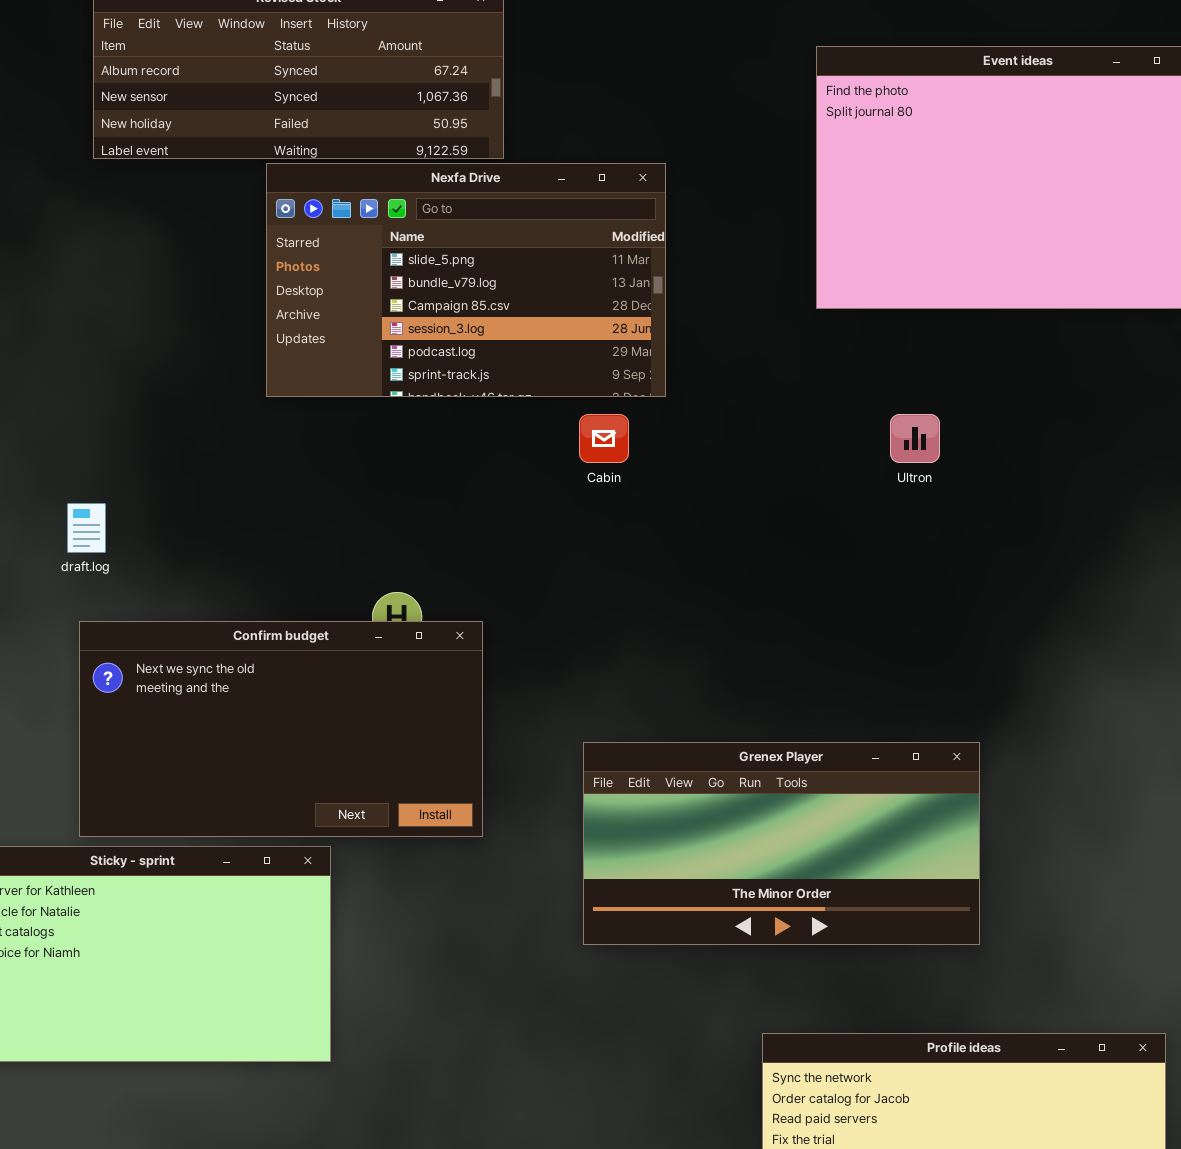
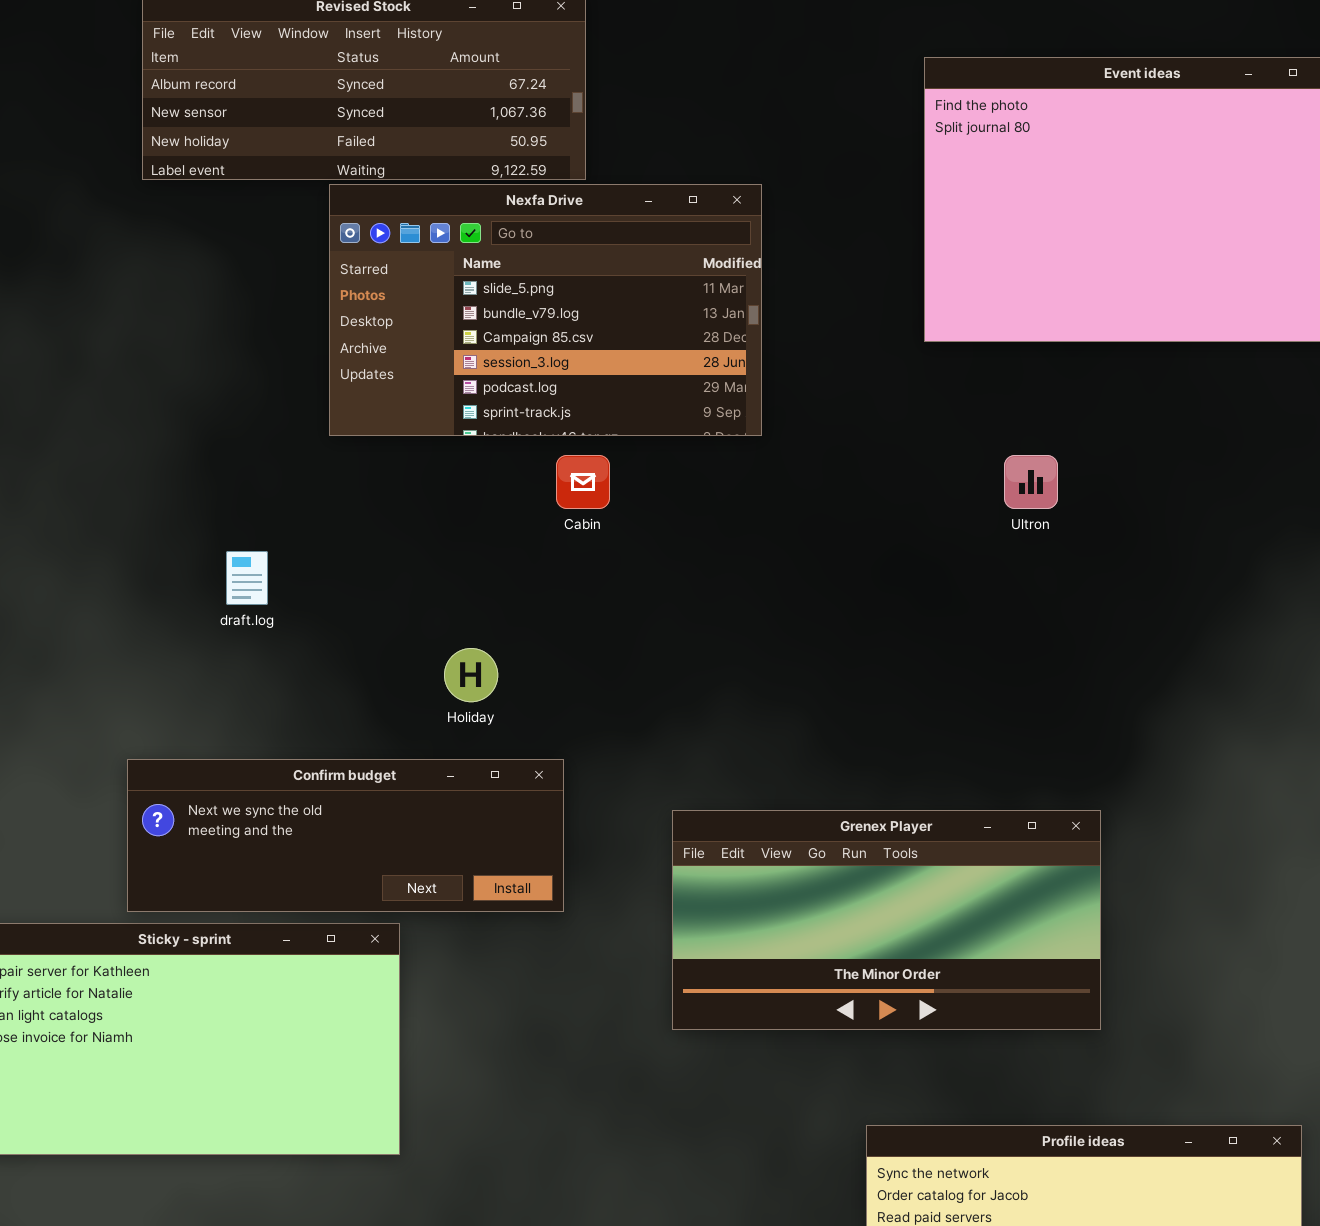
Cabin: [579,414,629,463] -> [556,455,610,509], moved
draft.log: [67,503,106,553] -> [226,551,268,605], moved
Confirm budget: [79,621,483,837] -> [127,759,564,912], resized

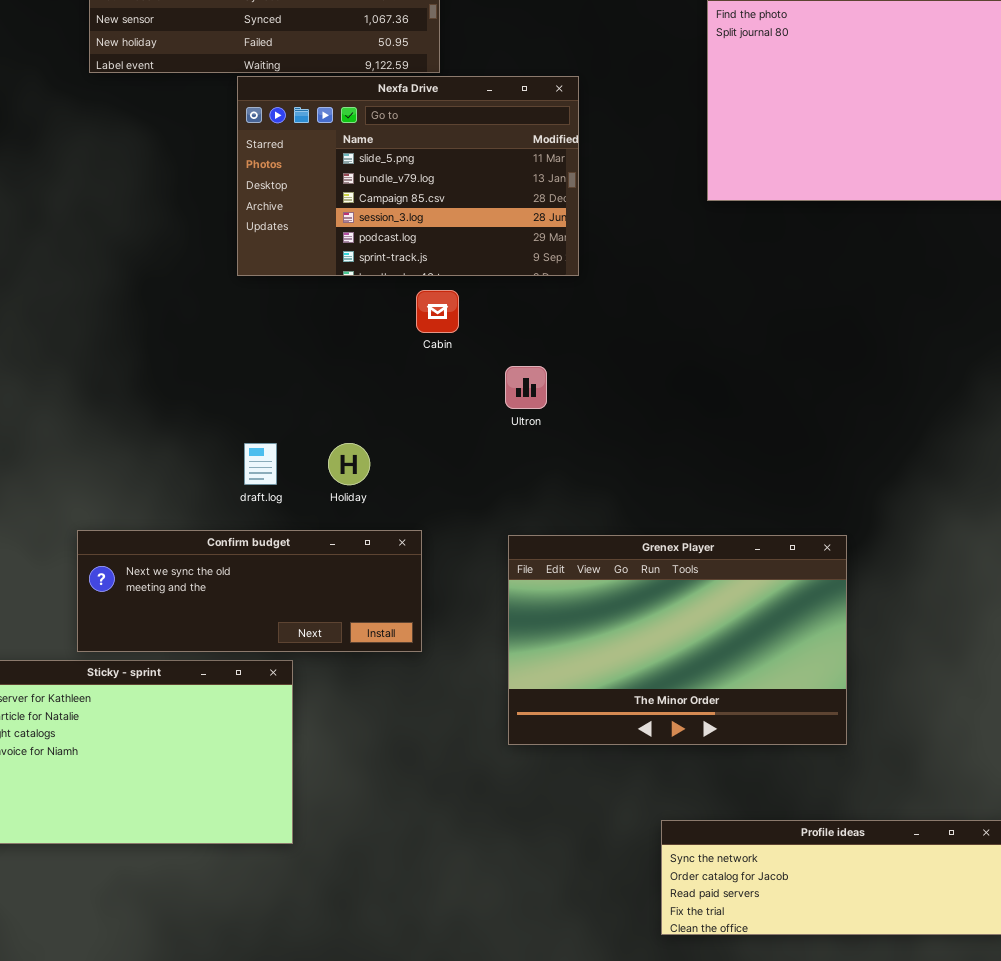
Ultron: [1004,455,1058,509] -> [505,366,547,409], moved
draft.log: [226,551,268,605] -> [244,443,277,485], moved
Grenex Player: [672,810,1101,1030] -> [508,535,847,745], resized

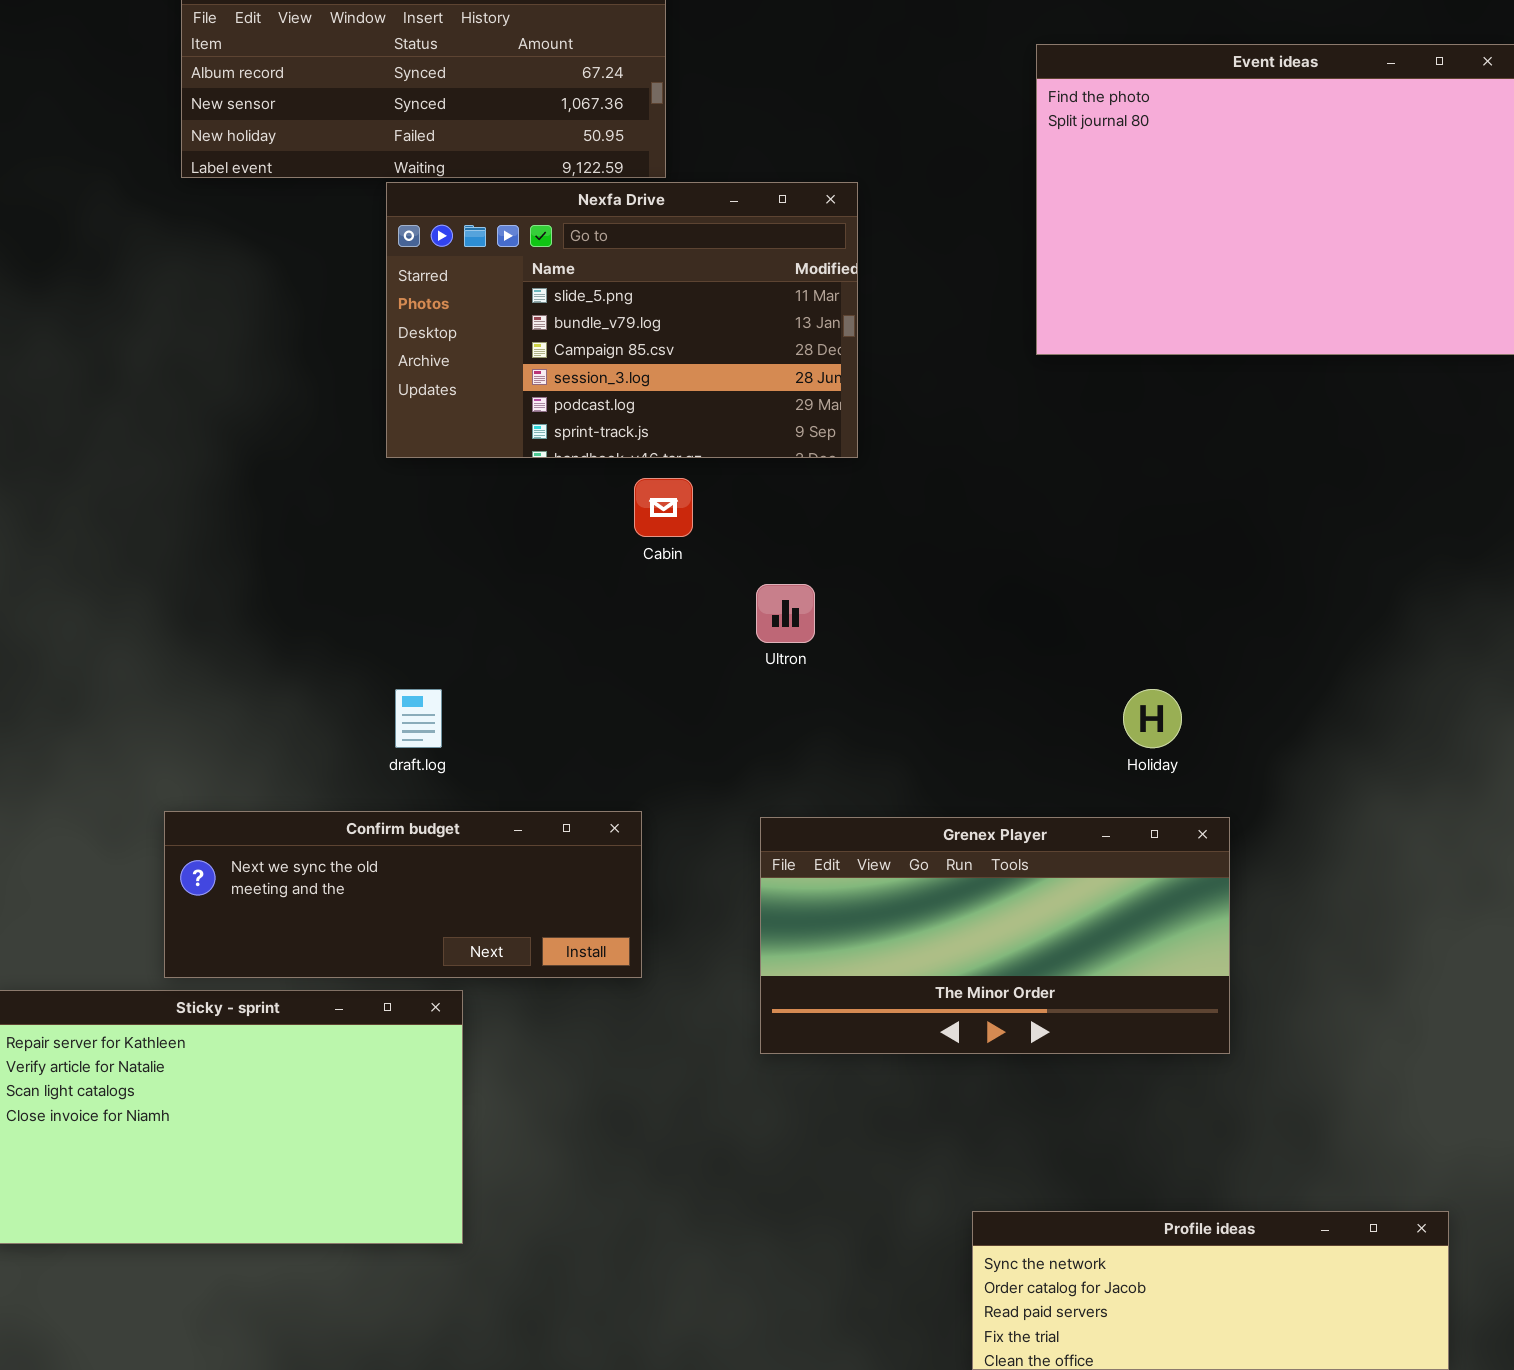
Holiday: [328,443,370,485] -> [1123,689,1182,748], moved
Grenex Player: [508,535,847,745] -> [760,817,1230,1054], resized

